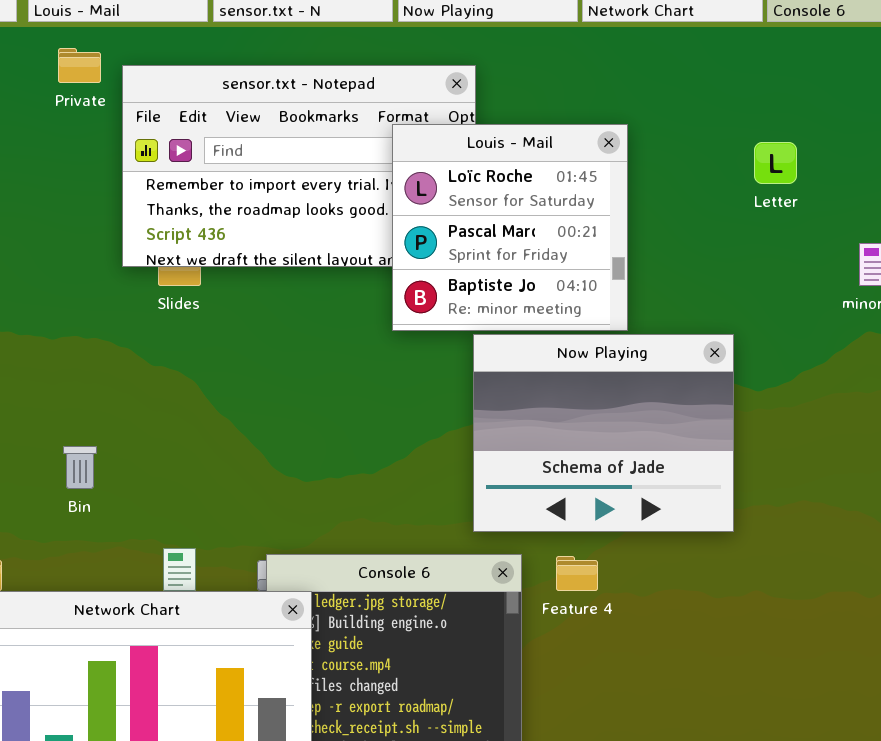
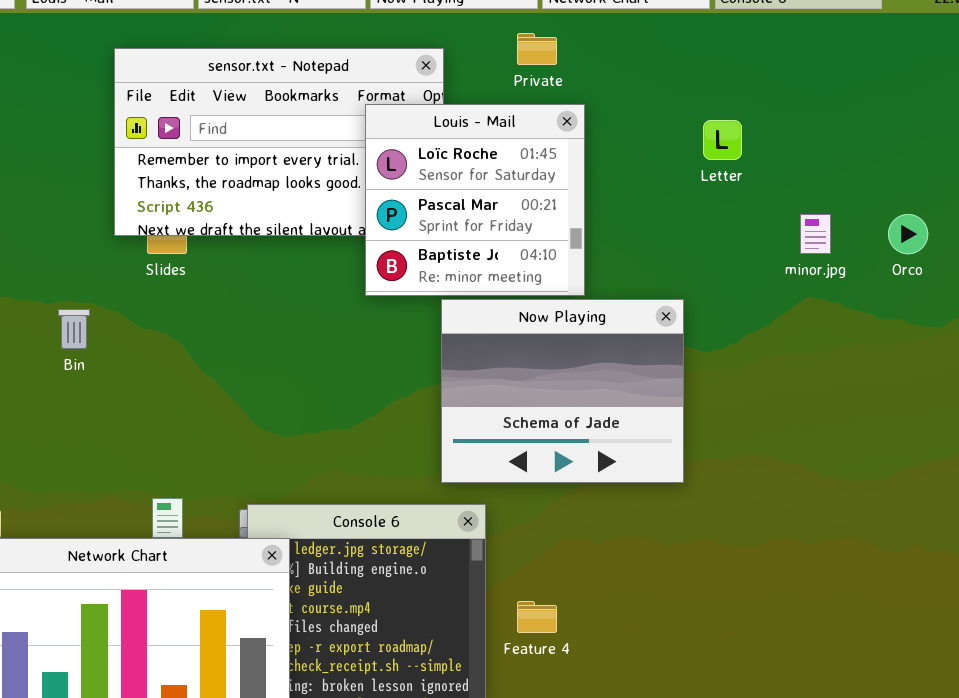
Private: [58,48,101,83] -> [517,33,557,65], moved
Bin: [63,446,97,489] -> [58,309,90,349], moved
Feature 4: [556,556,598,591] -> [517,601,557,633], moved

